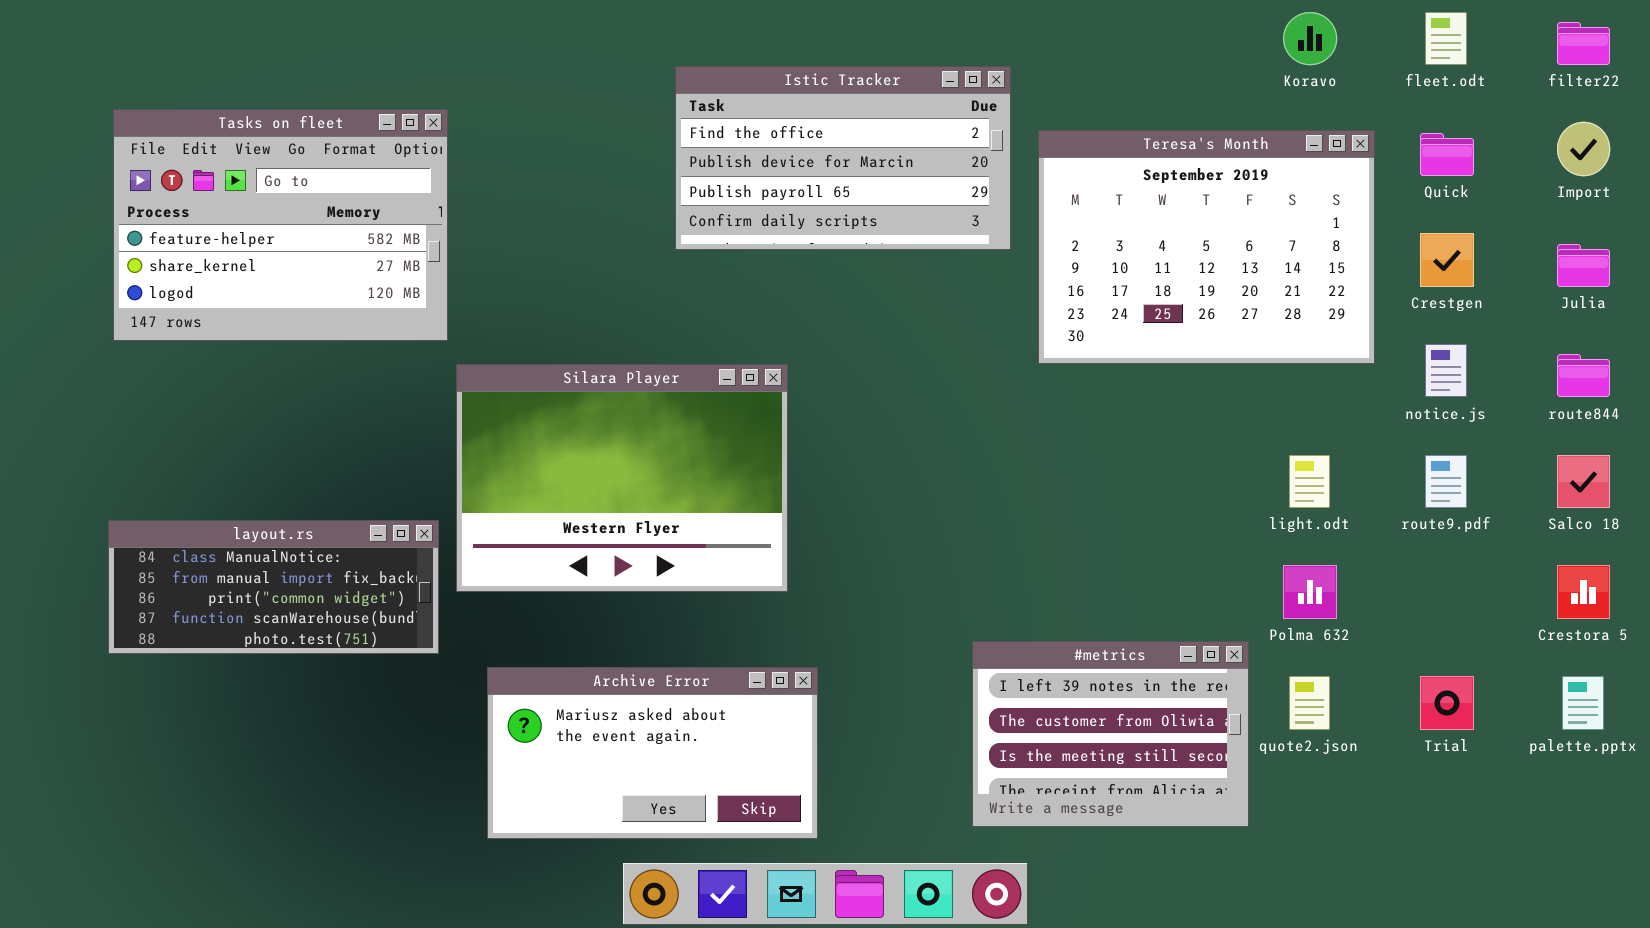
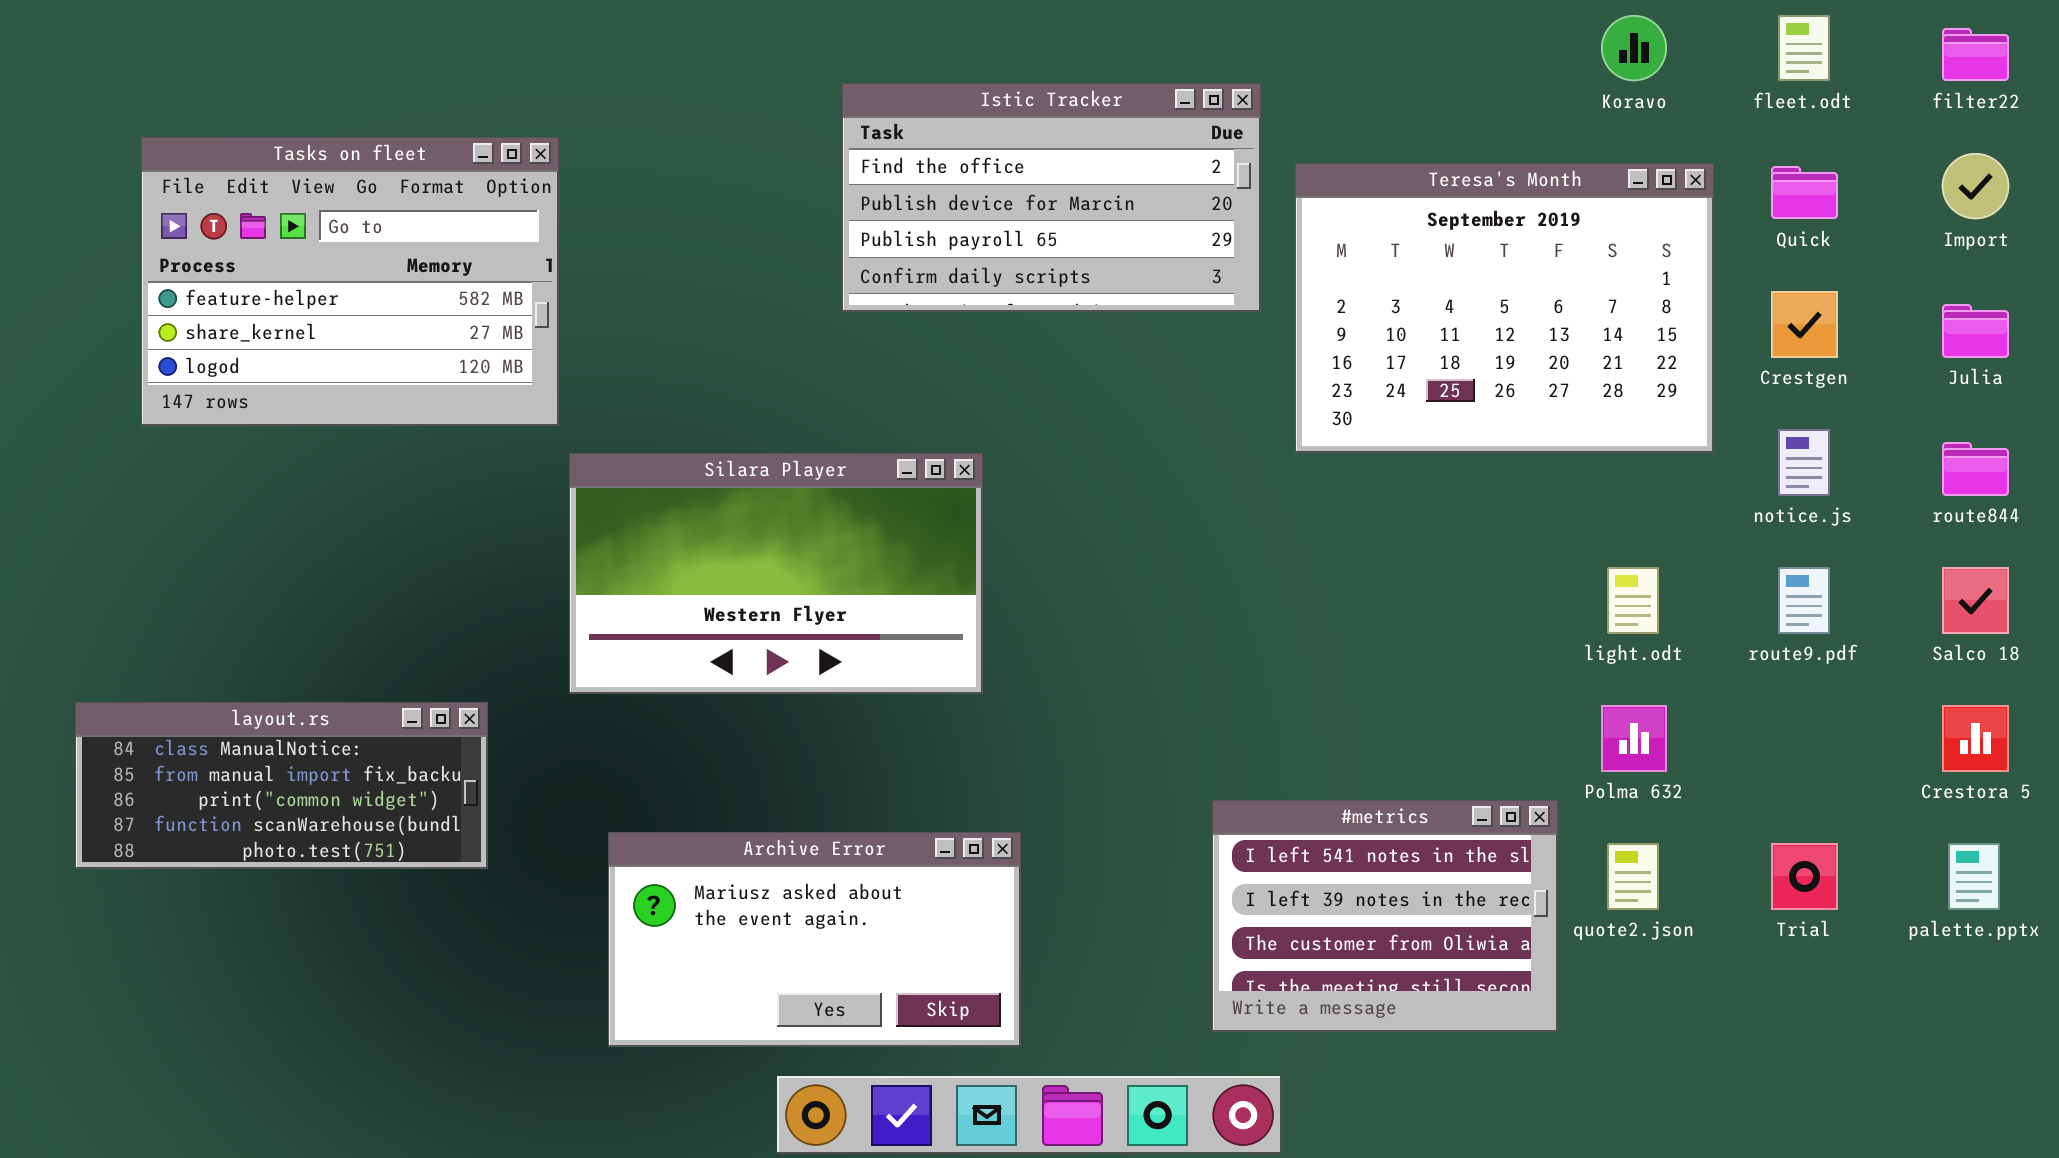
Silara Player: [456,364,788,592] -> [569,453,983,694], resized
layout.rs: [108,520,439,654] -> [75,702,488,869], moved
#metrics: [972,641,1249,827] -> [1212,800,1558,1032], scrolled up 1 row

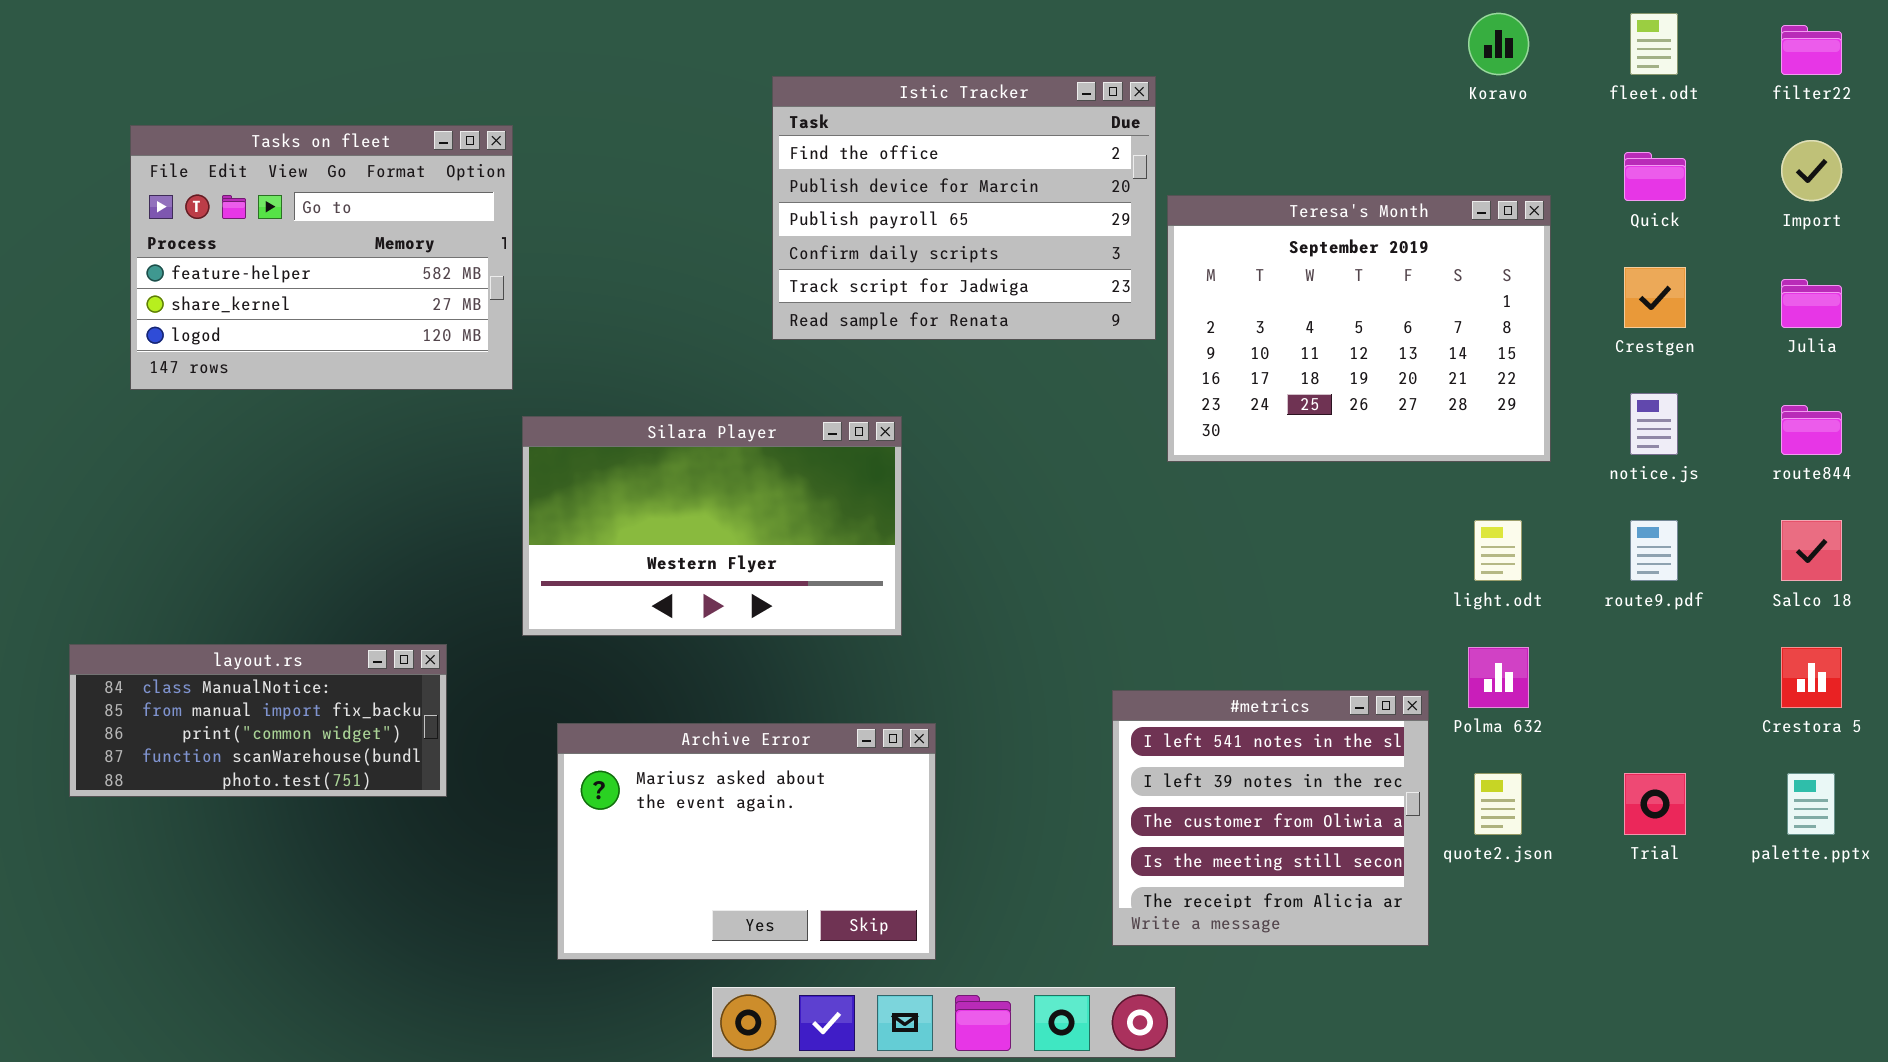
Istic Tracker: [842,83,1261,312] -> [772,76,1156,340], resized
Teresa's Month: [1295,163,1714,453] -> [1167,195,1551,462], moved
#metrics: [1212,800,1558,1032] -> [1112,690,1429,946], resized
Archive Error: [608,832,1021,1047] -> [557,723,936,960], resized

